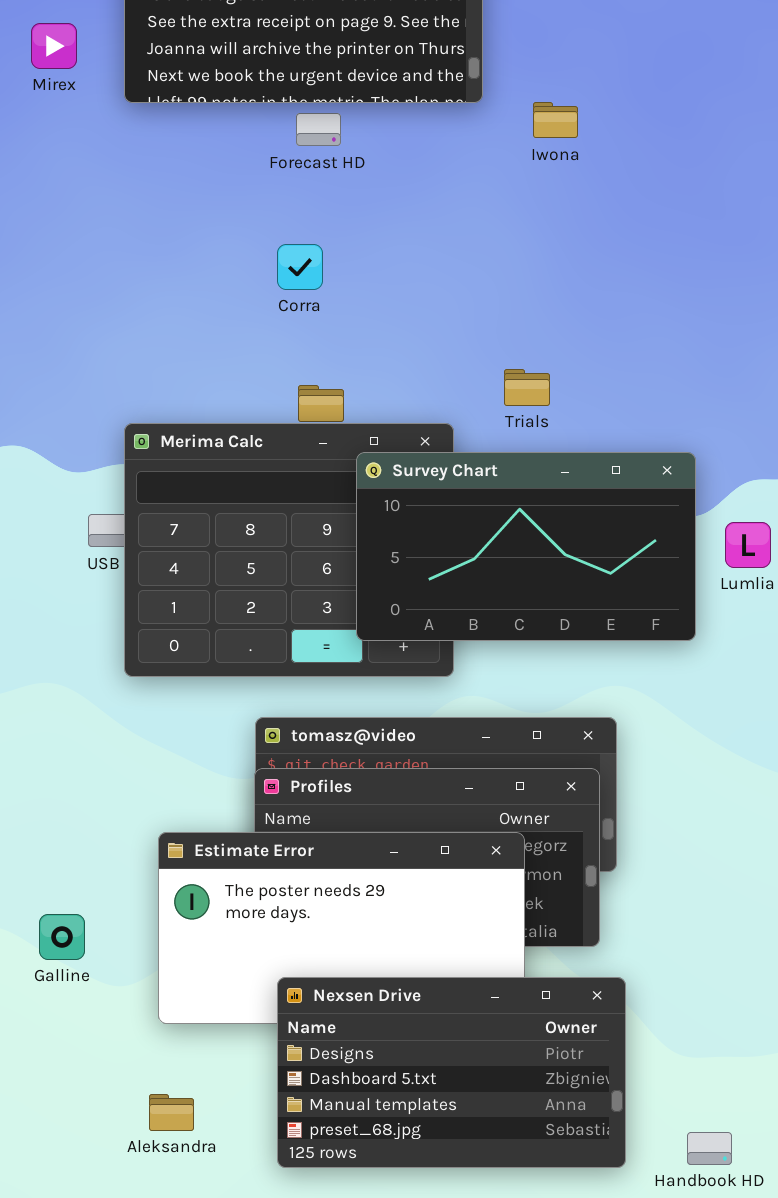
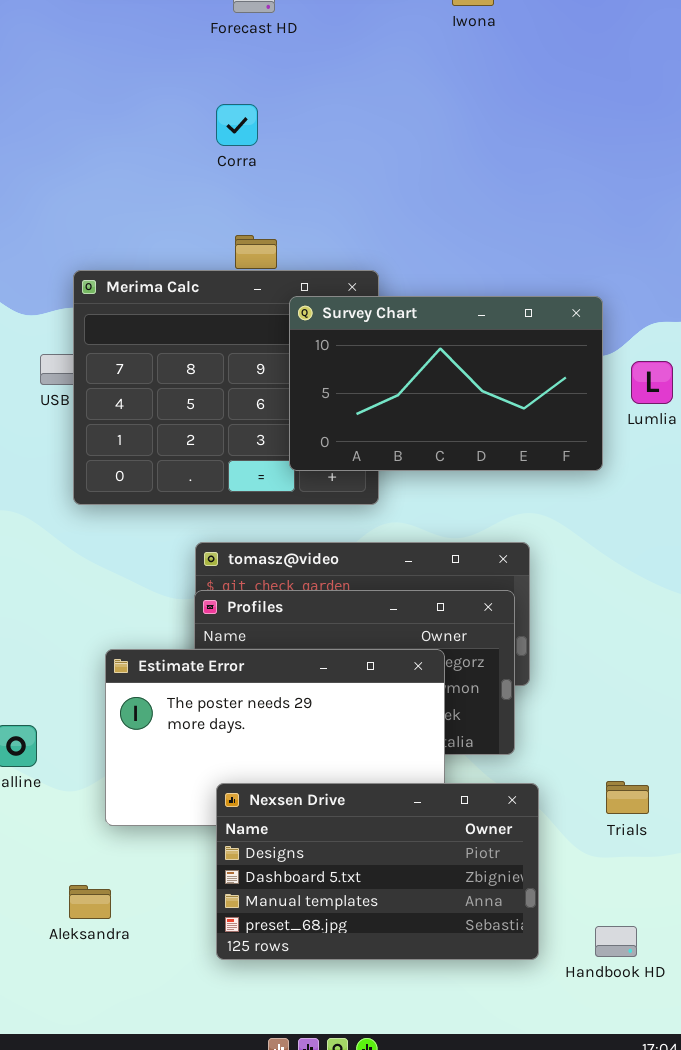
Trials: [504,369,550,406] -> [606,781,649,814], moved
Aleksandra: [149,1094,194,1131] -> [69,885,111,919], moved

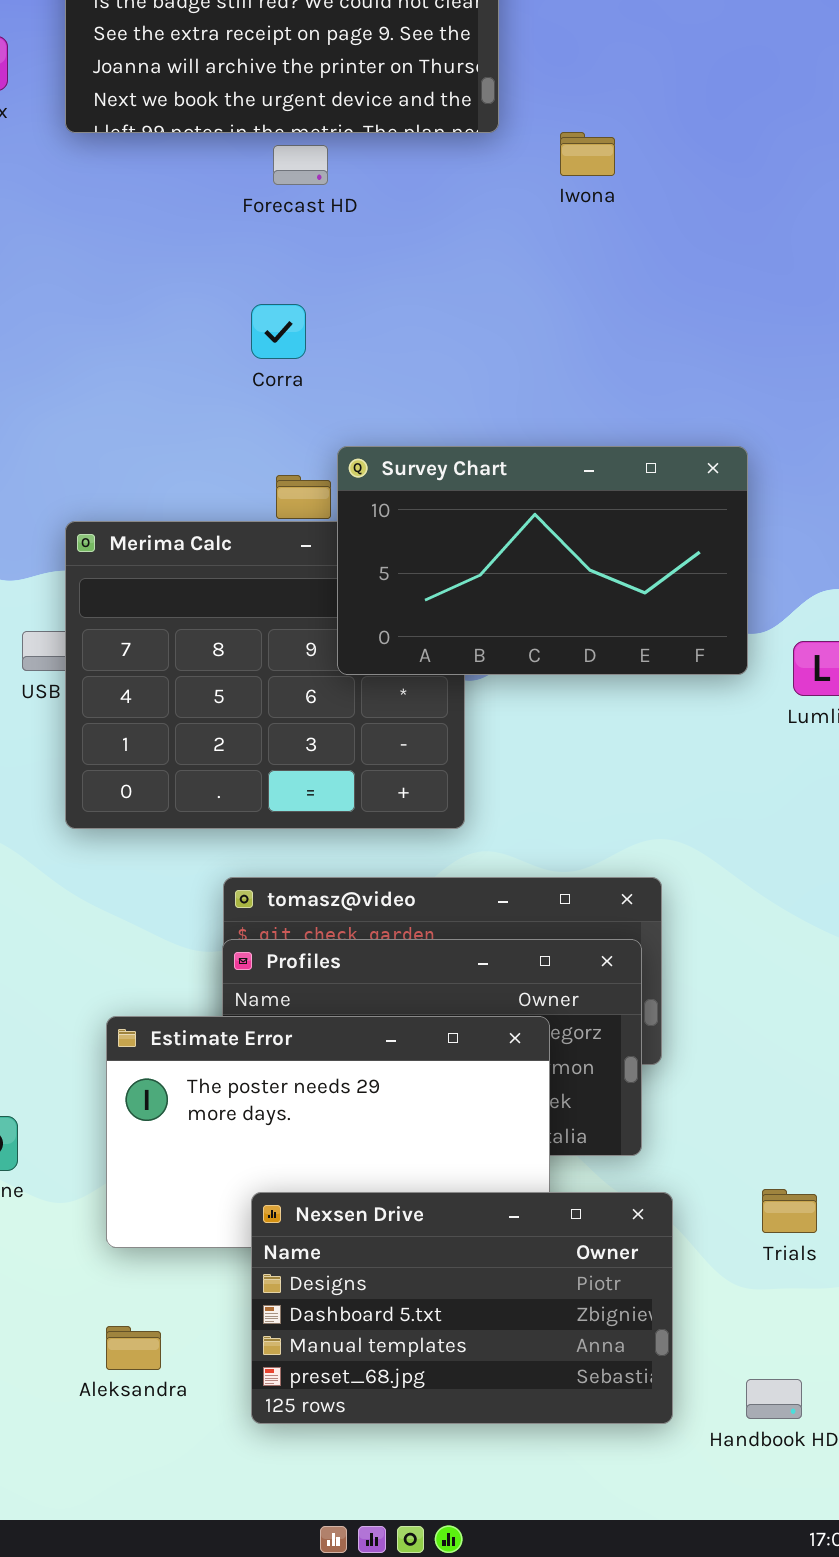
Survey Chart: [289,296,603,471] -> [337,446,748,675], moved
Aleksandra: [69,885,111,919] -> [106,1326,161,1370], moved

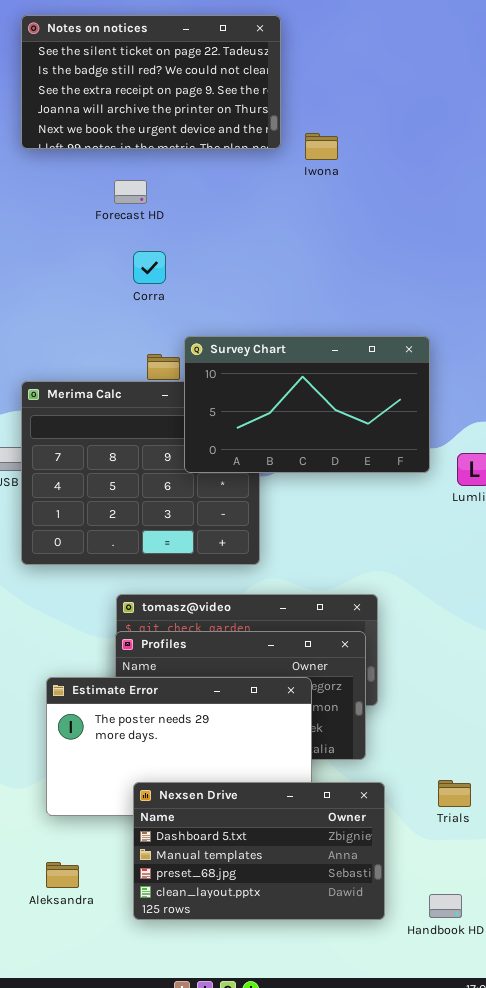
Iwona: [560,132,615,176] -> [305,133,338,160], moved
Forecast HD: [273,145,328,185] -> [114,180,147,204], moved
Nexsen Drive: [251,1192,673,1424] -> [133,782,385,920], scrolled down 1 row

